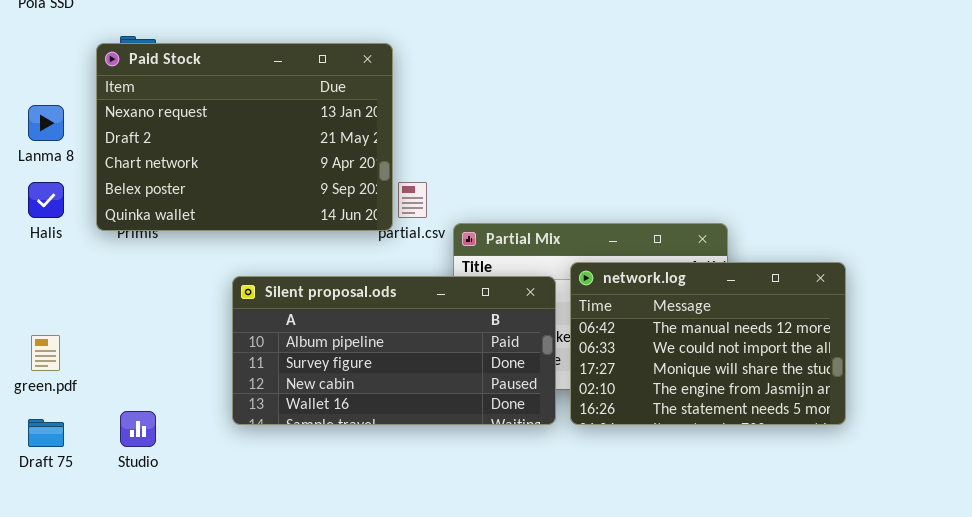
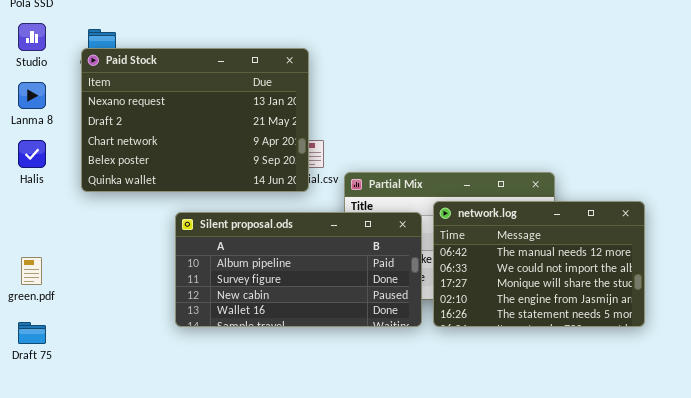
Paid Stock: [96,43,393,231] -> [81,48,309,192], moved
Studio: [120,411,156,447] -> [18,23,46,51], moved

